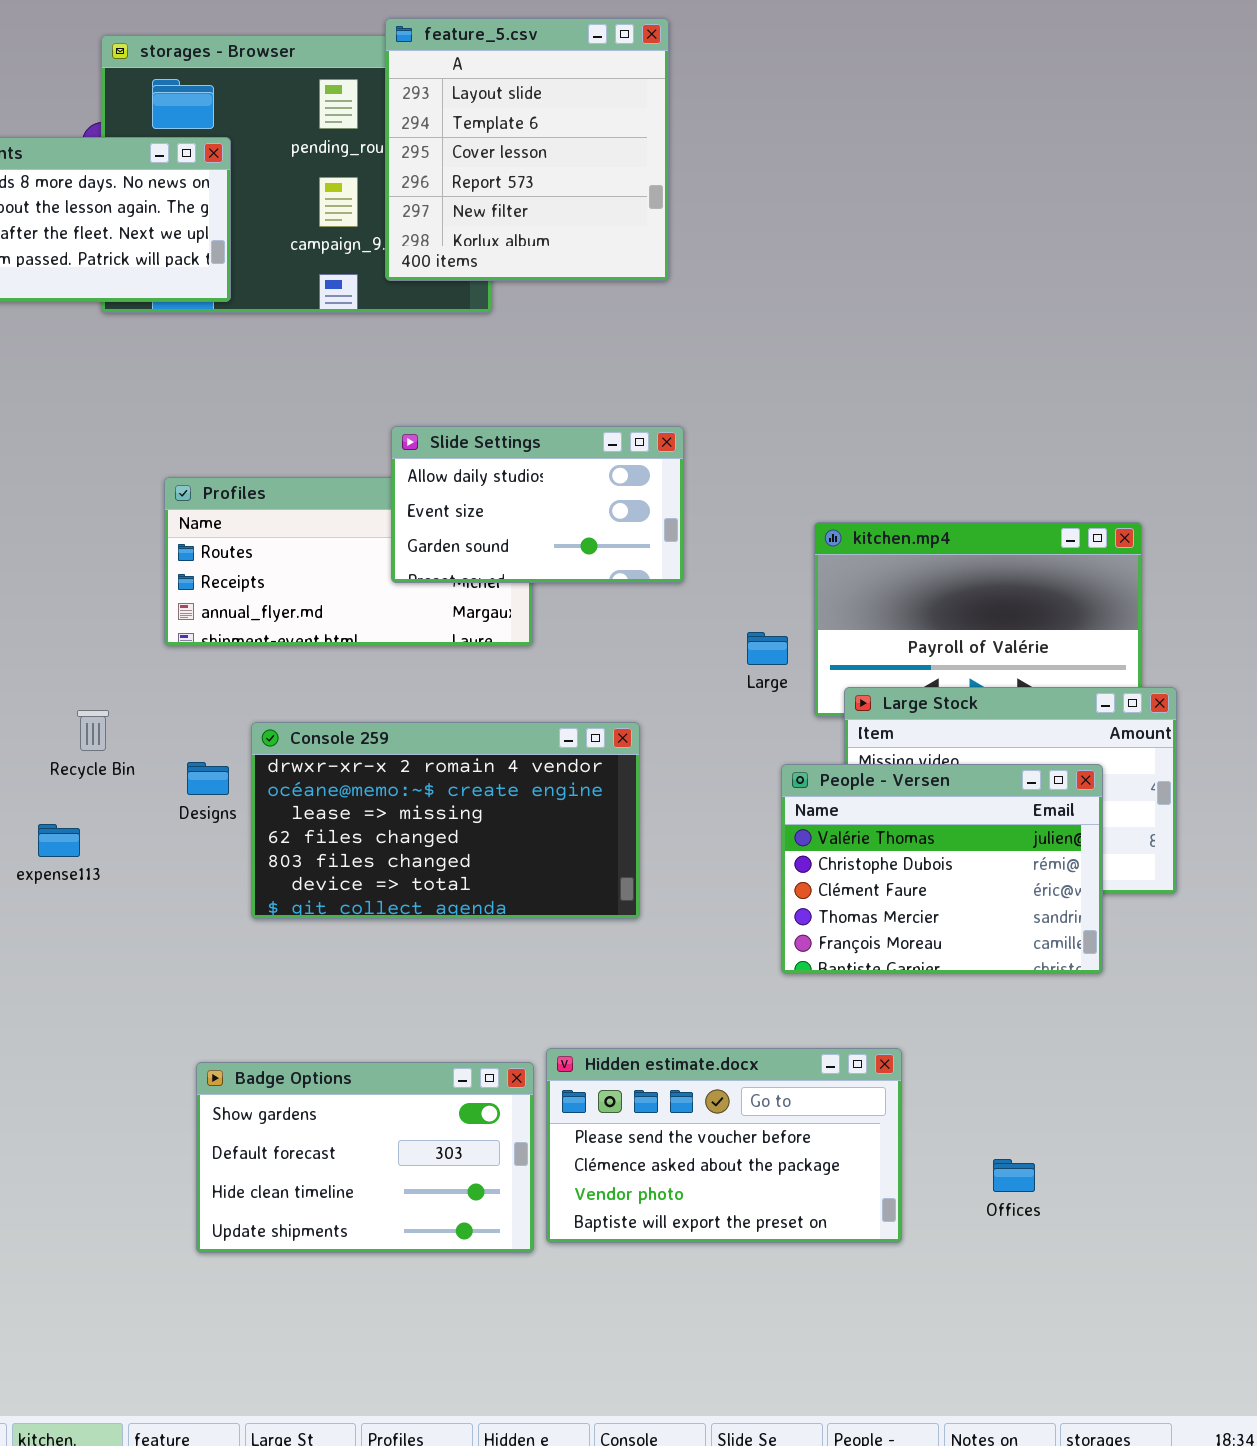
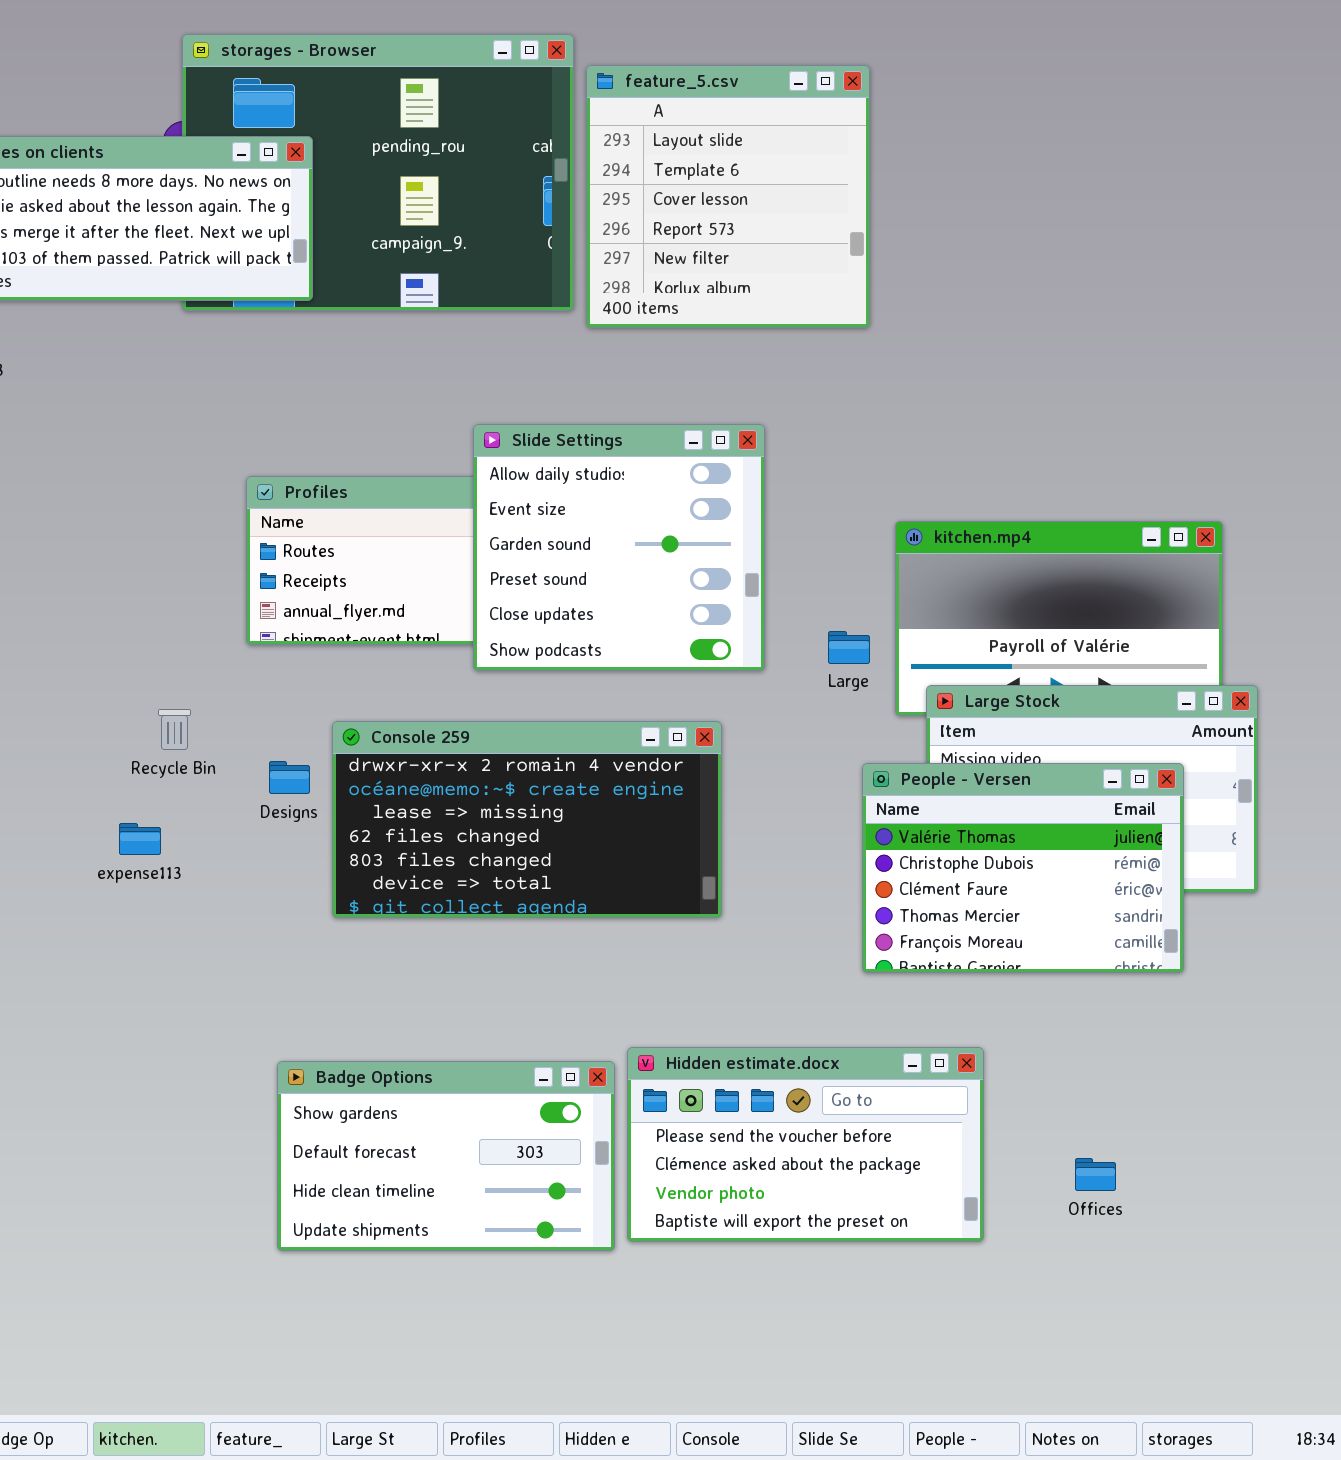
feature_5.csv: [385,18,669,281] -> [586,65,870,328], moved
Slide Settings: [391,426,684,583] -> [473,424,765,671], resized

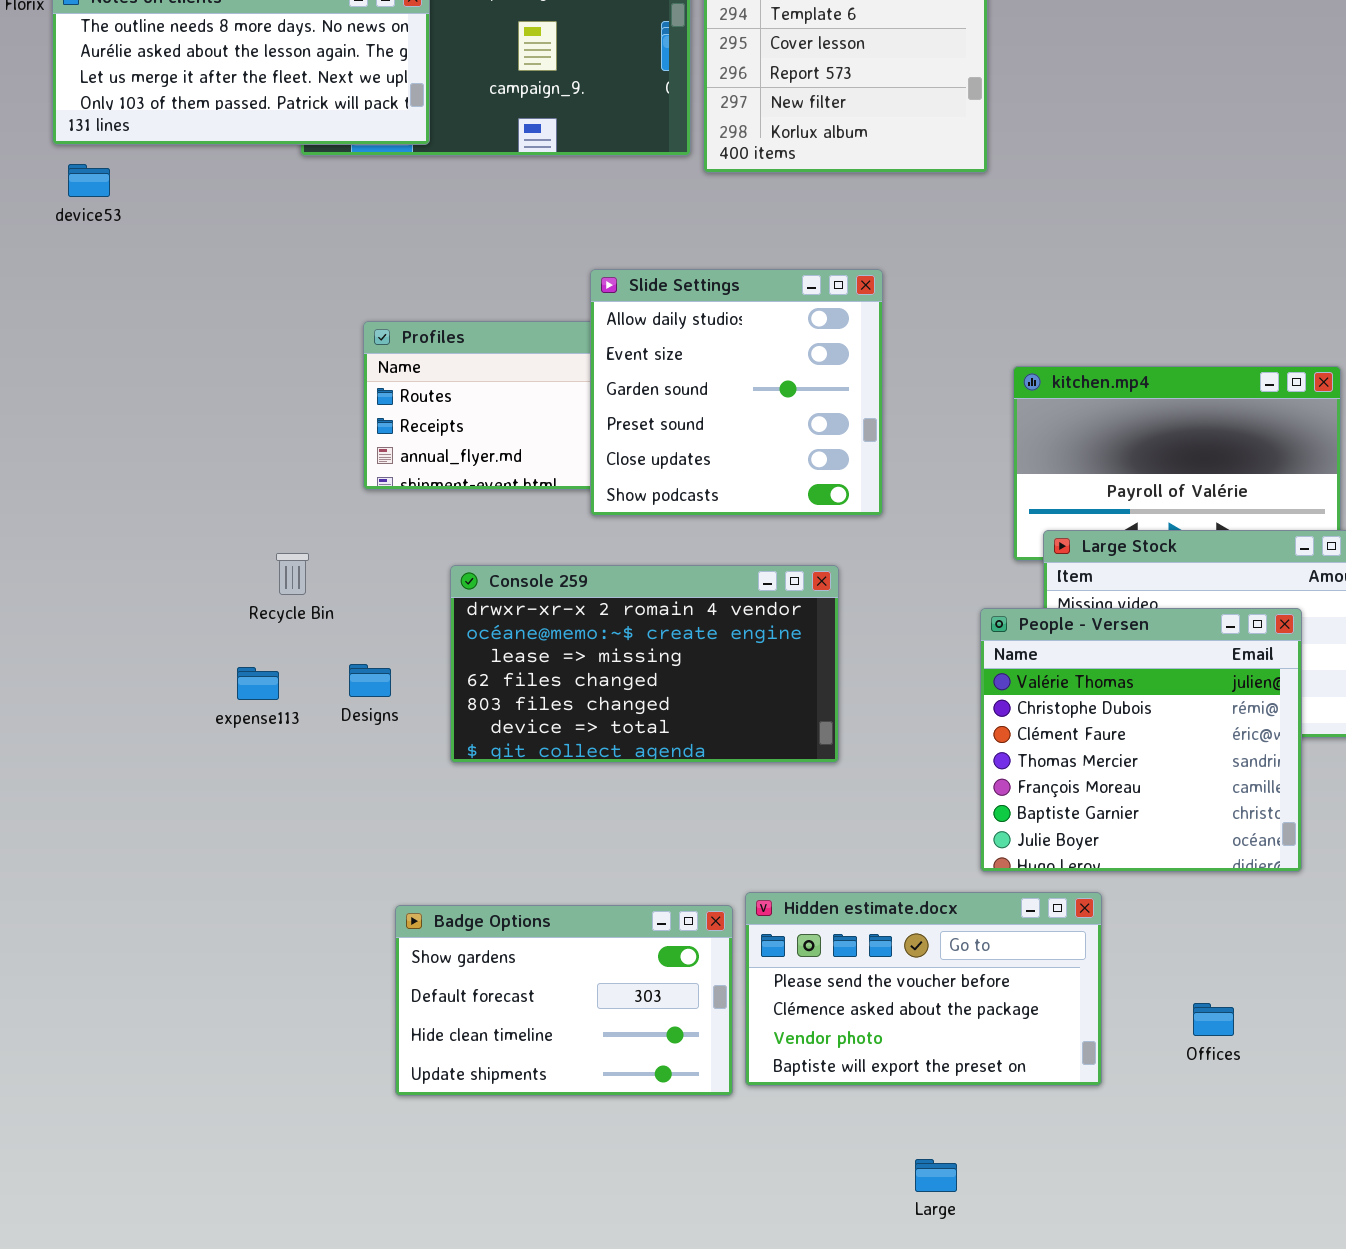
Large: [828,631,870,664] -> [915,1159,957,1192], moved
Designs: [269,761,310,794] -> [349,664,391,697], moved
People - Versen: [862,763,1184,973] -> [980,608,1302,872], resized

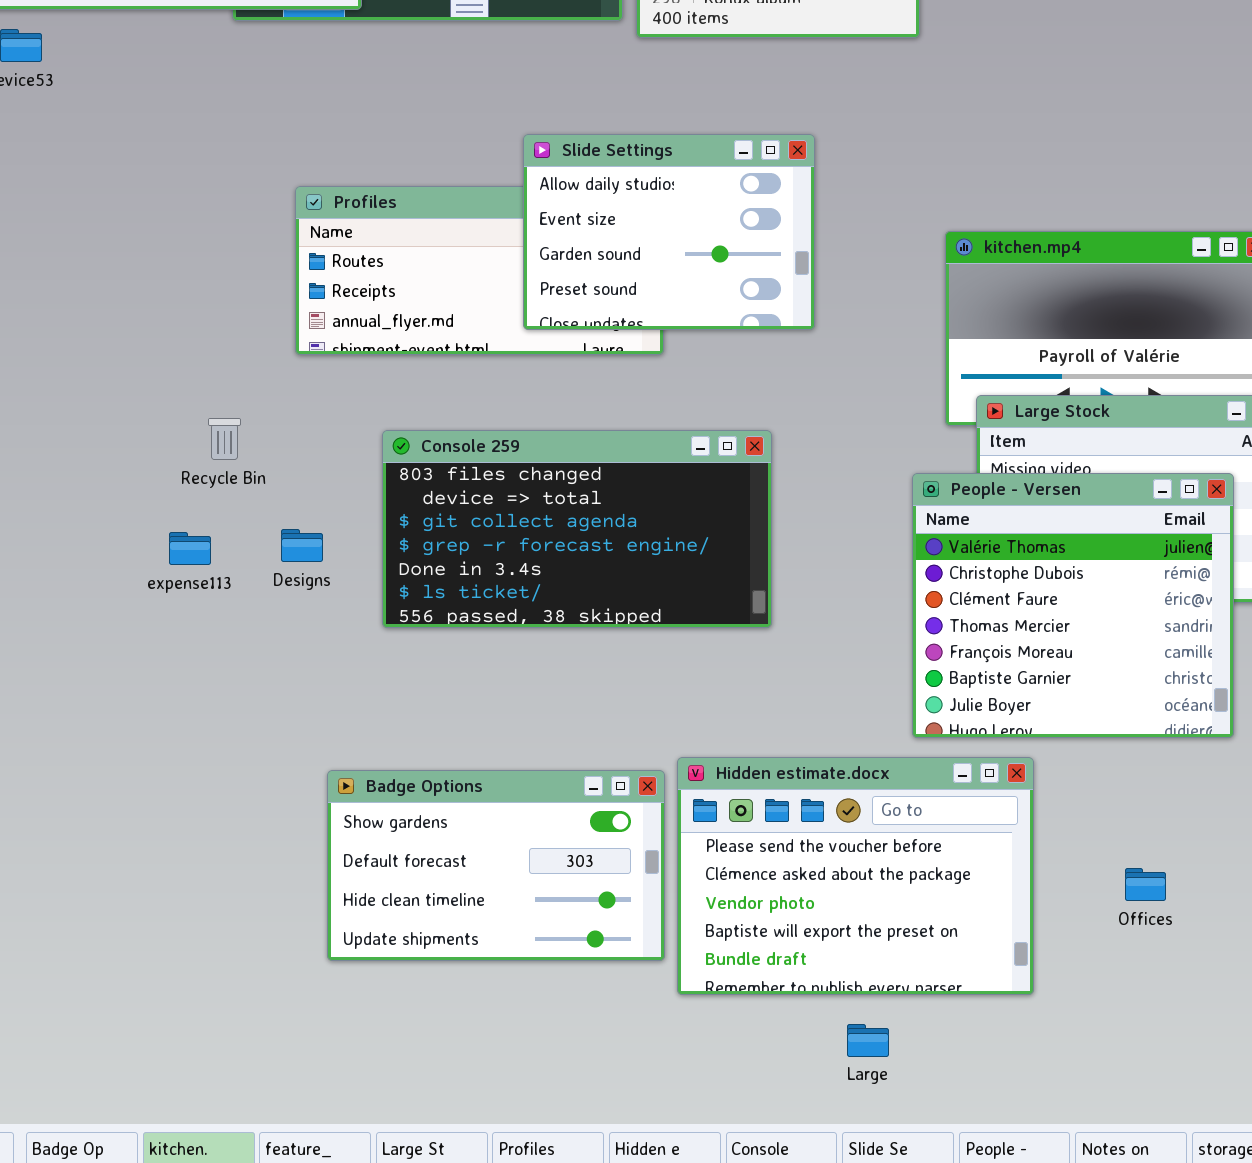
Slide Settings: [590,269,883,516] -> [523,134,815,330], resized
Console 259: [450,565,839,763] -> [382,430,772,628], scrolled down 4 rows
Hidden estimate.docx: [745,892,1102,1086] -> [677,757,1034,995], resized

